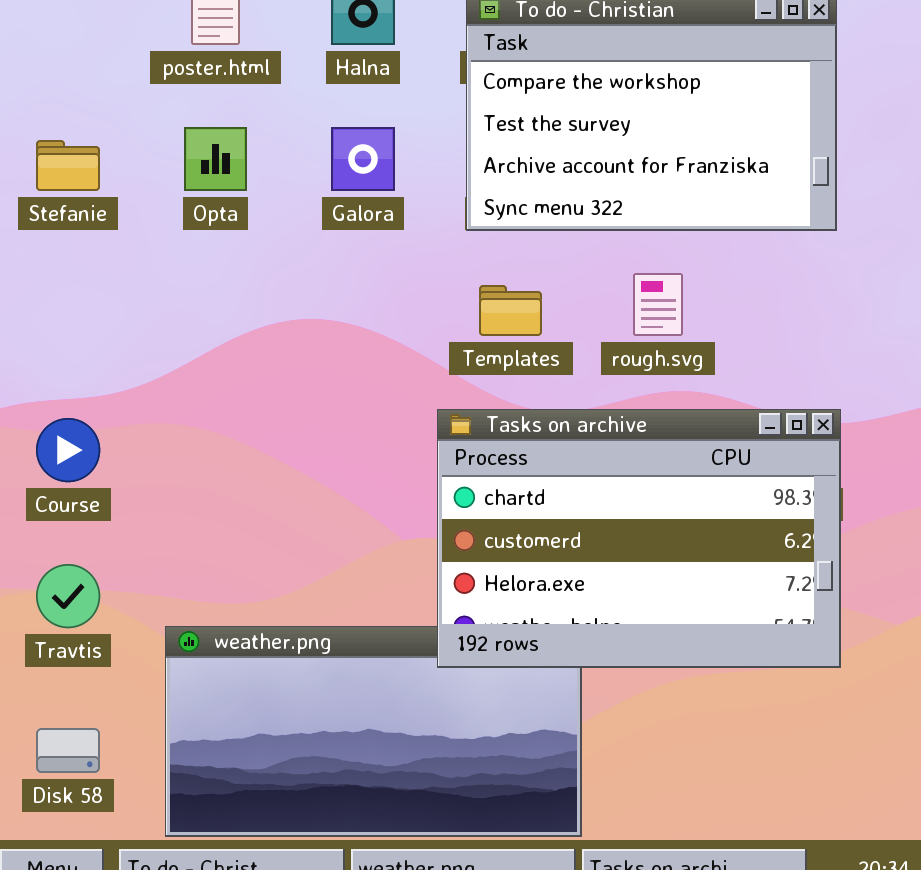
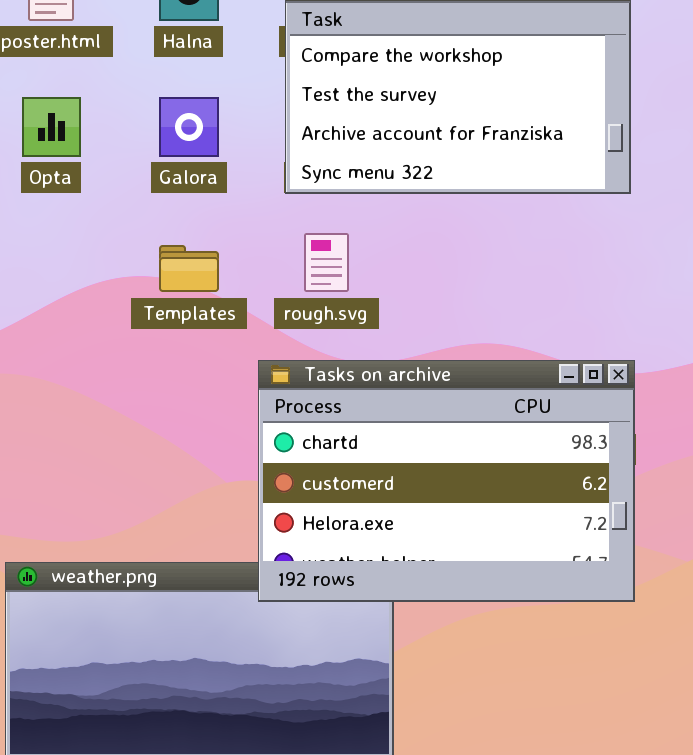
rough.svg: [633,273,683,336] -> [304,233,349,292], moved
Templates: [479,285,542,336] -> [159,245,219,292], moved

